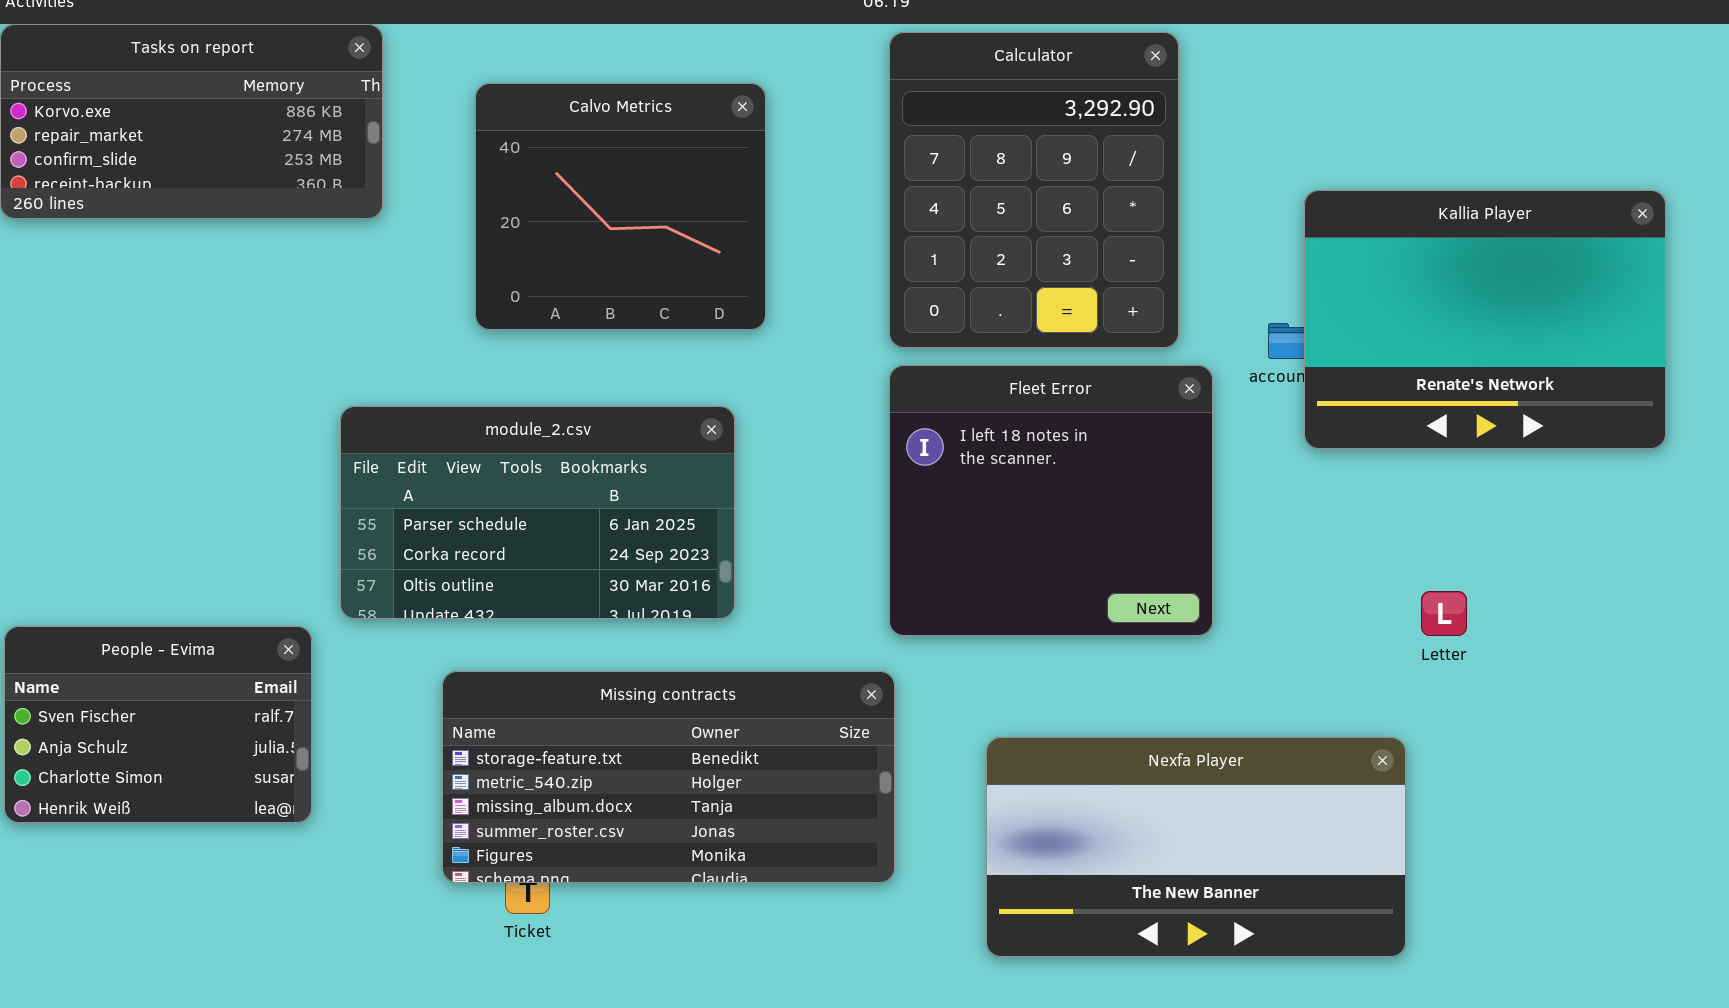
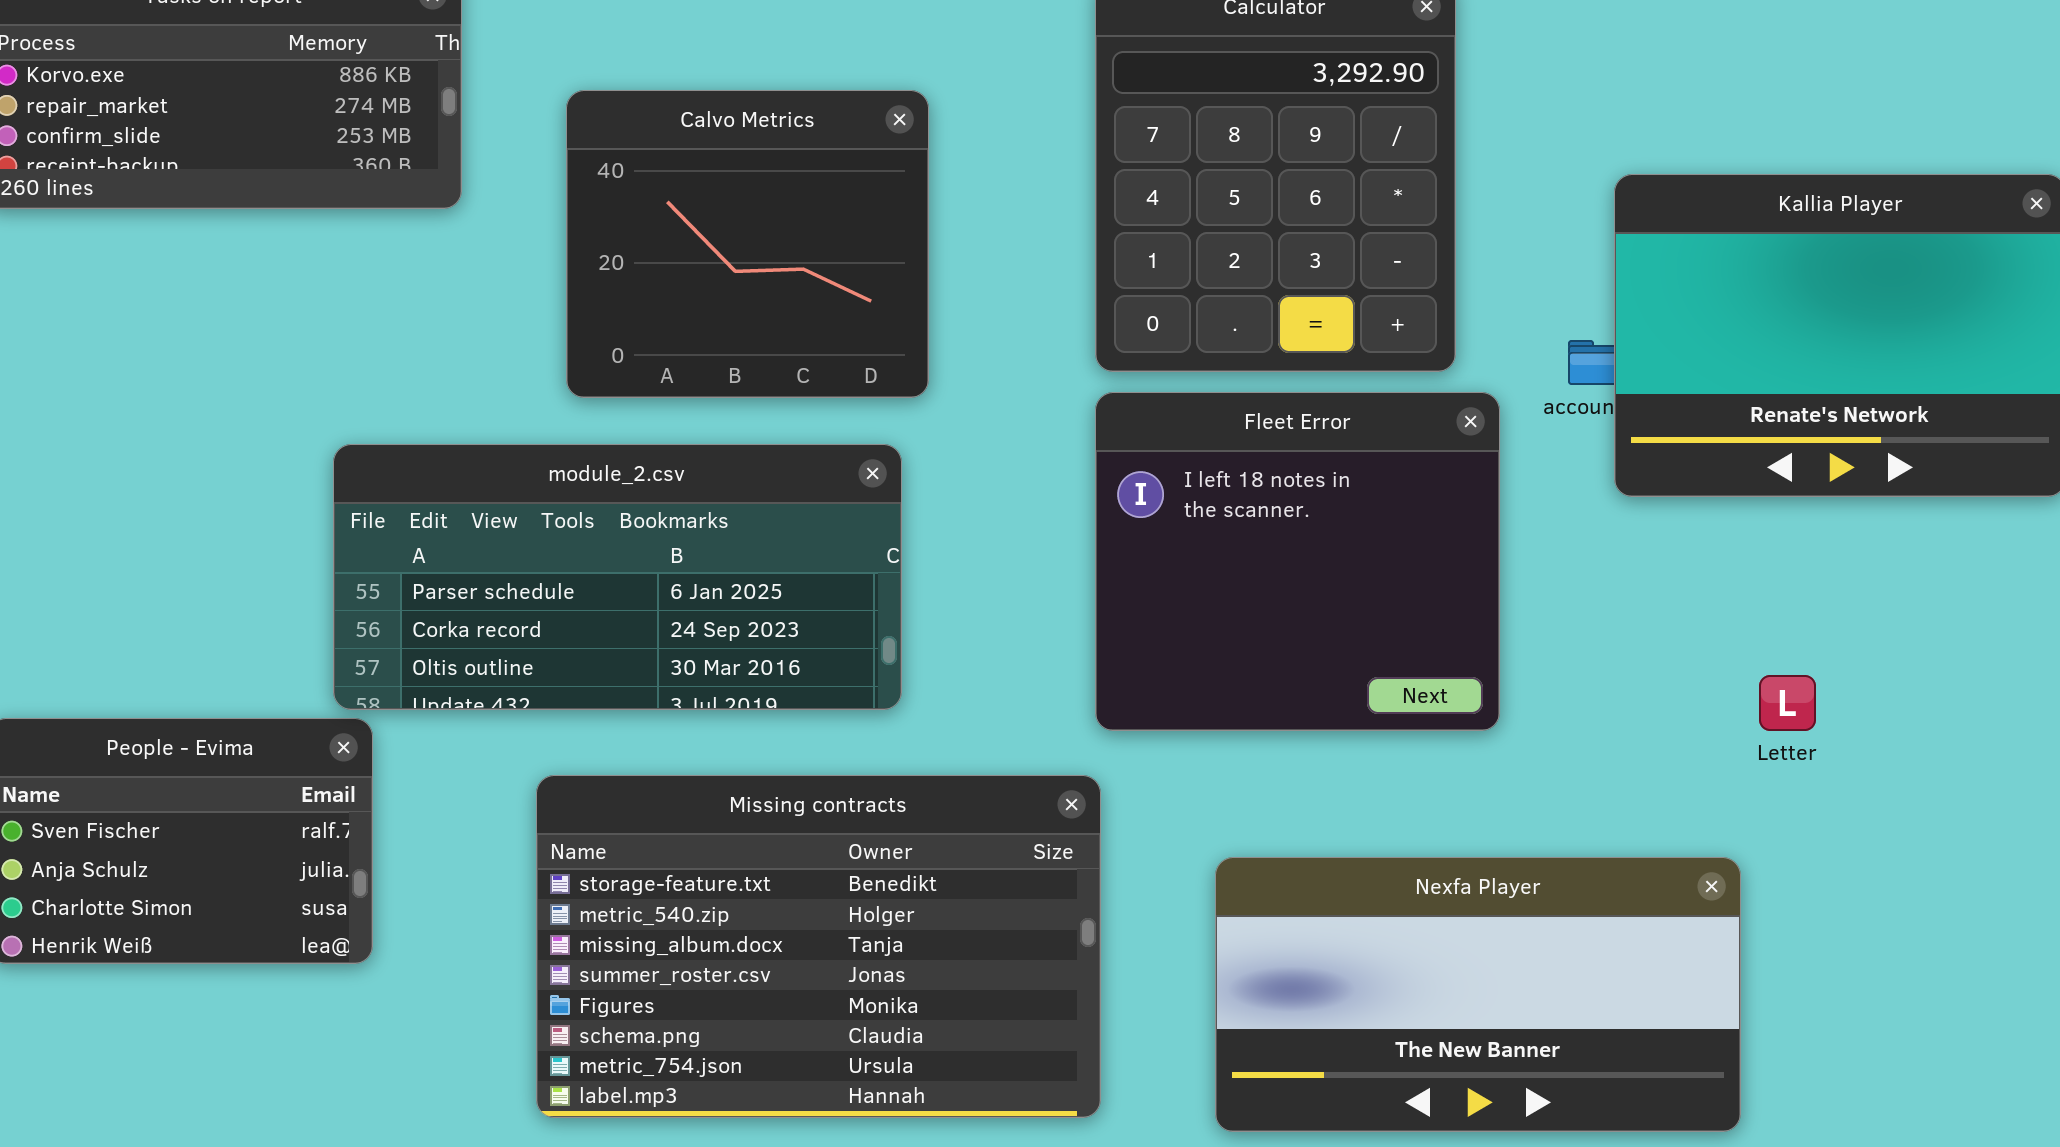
Calvo Metrics: [475,83,766,330] -> [566,90,929,398], moved
module_2.csv: [340,406,735,619] -> [333,444,902,710], resized
Missing contracts: [442,671,895,883] -> [536,775,1101,1118], resized

